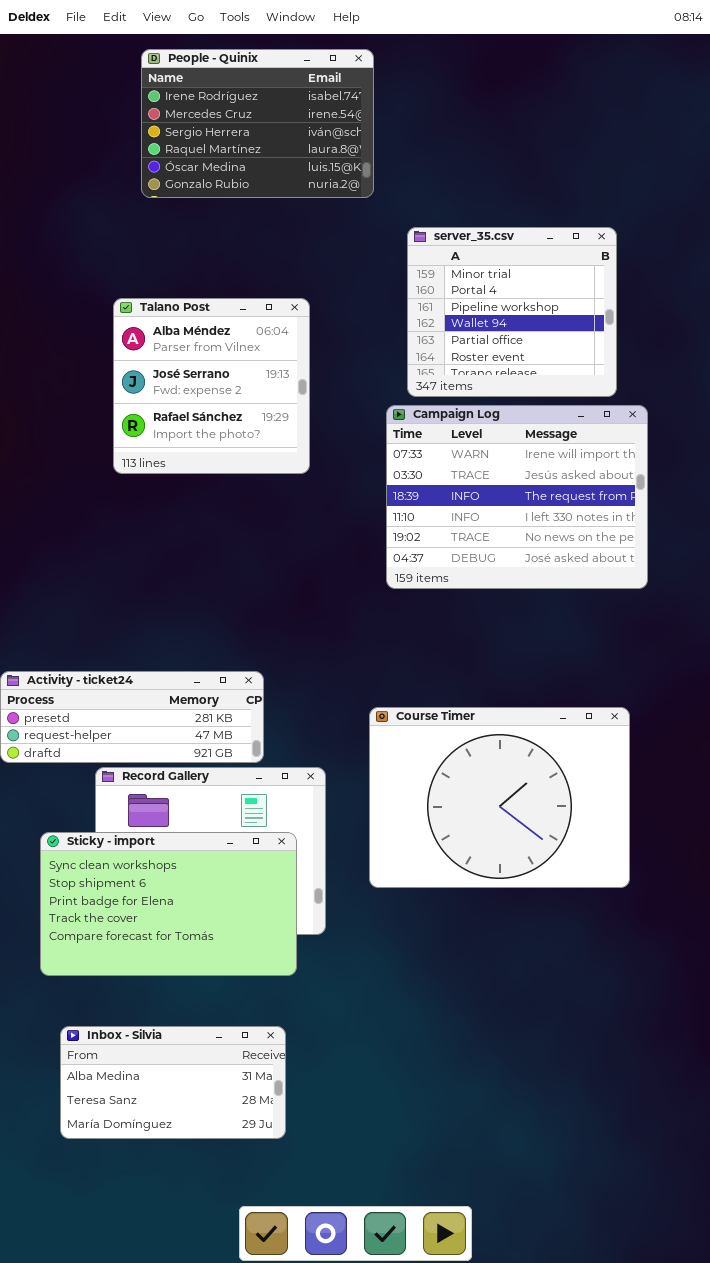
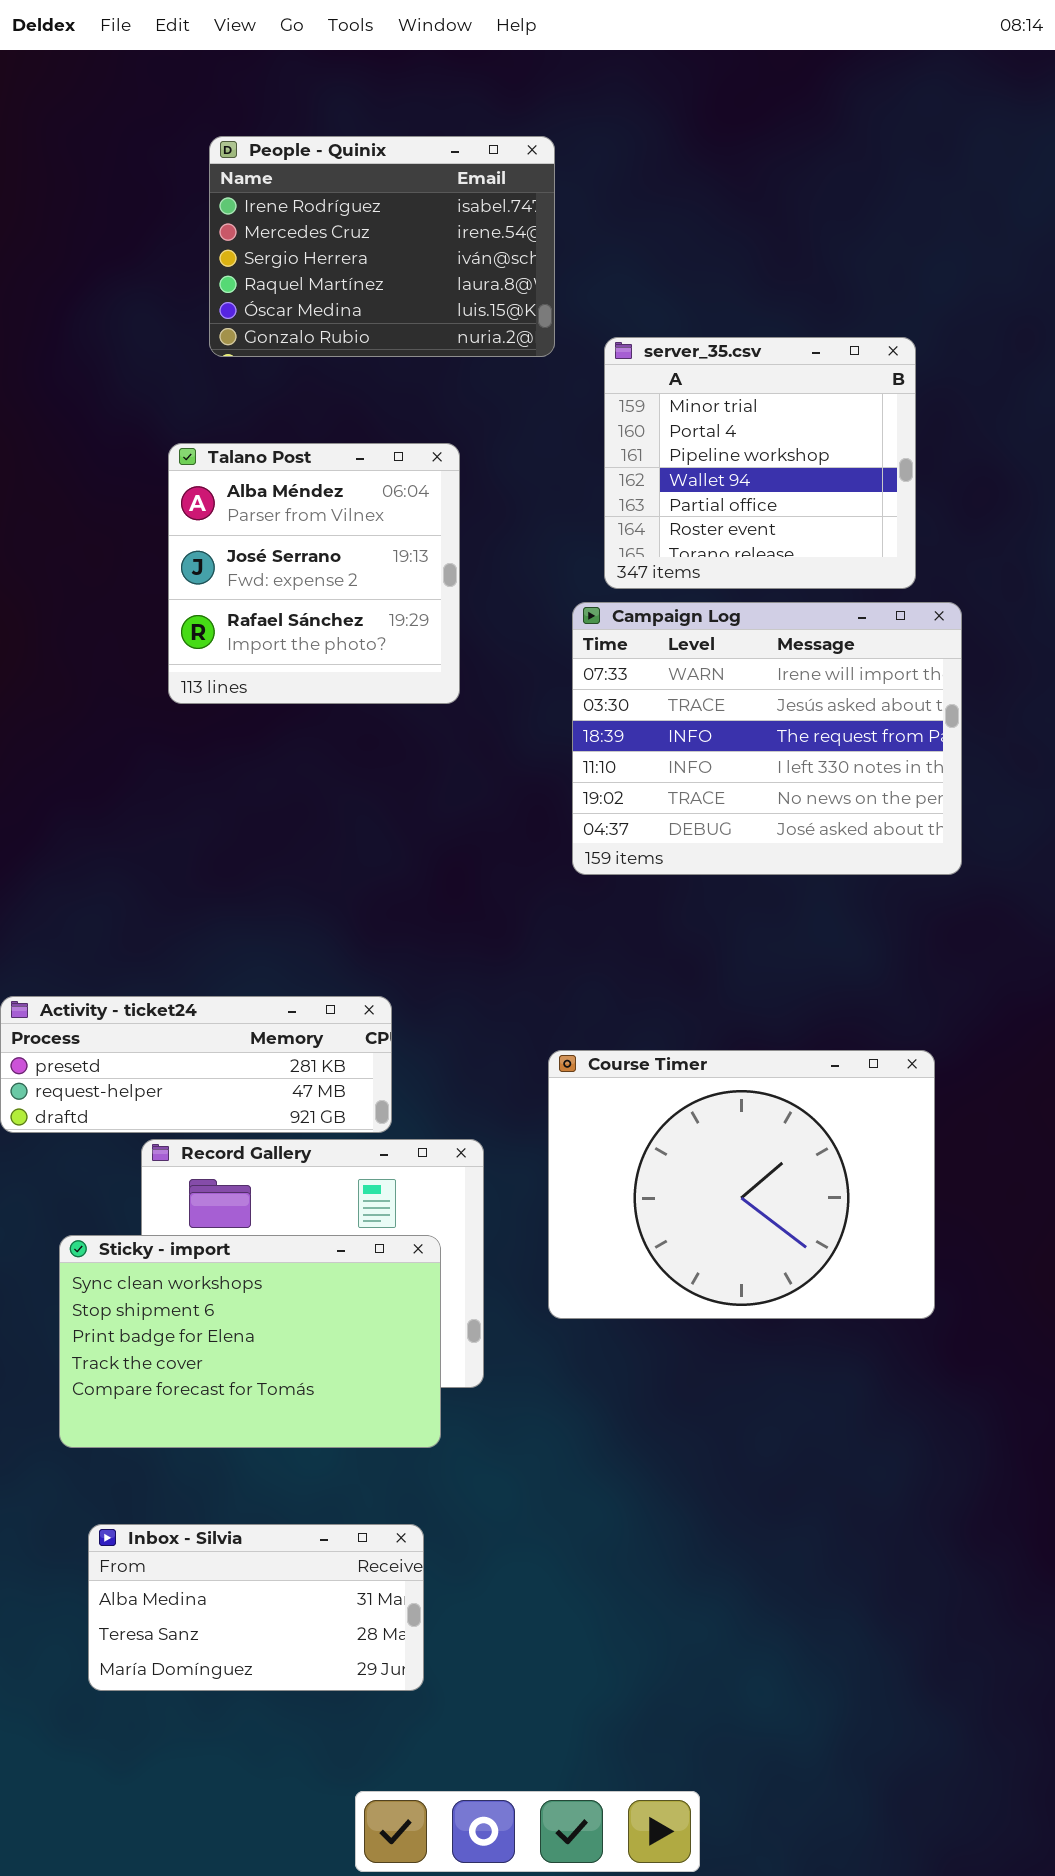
People - Quinix: [141,49,374,198] -> [209,136,555,357], moved

